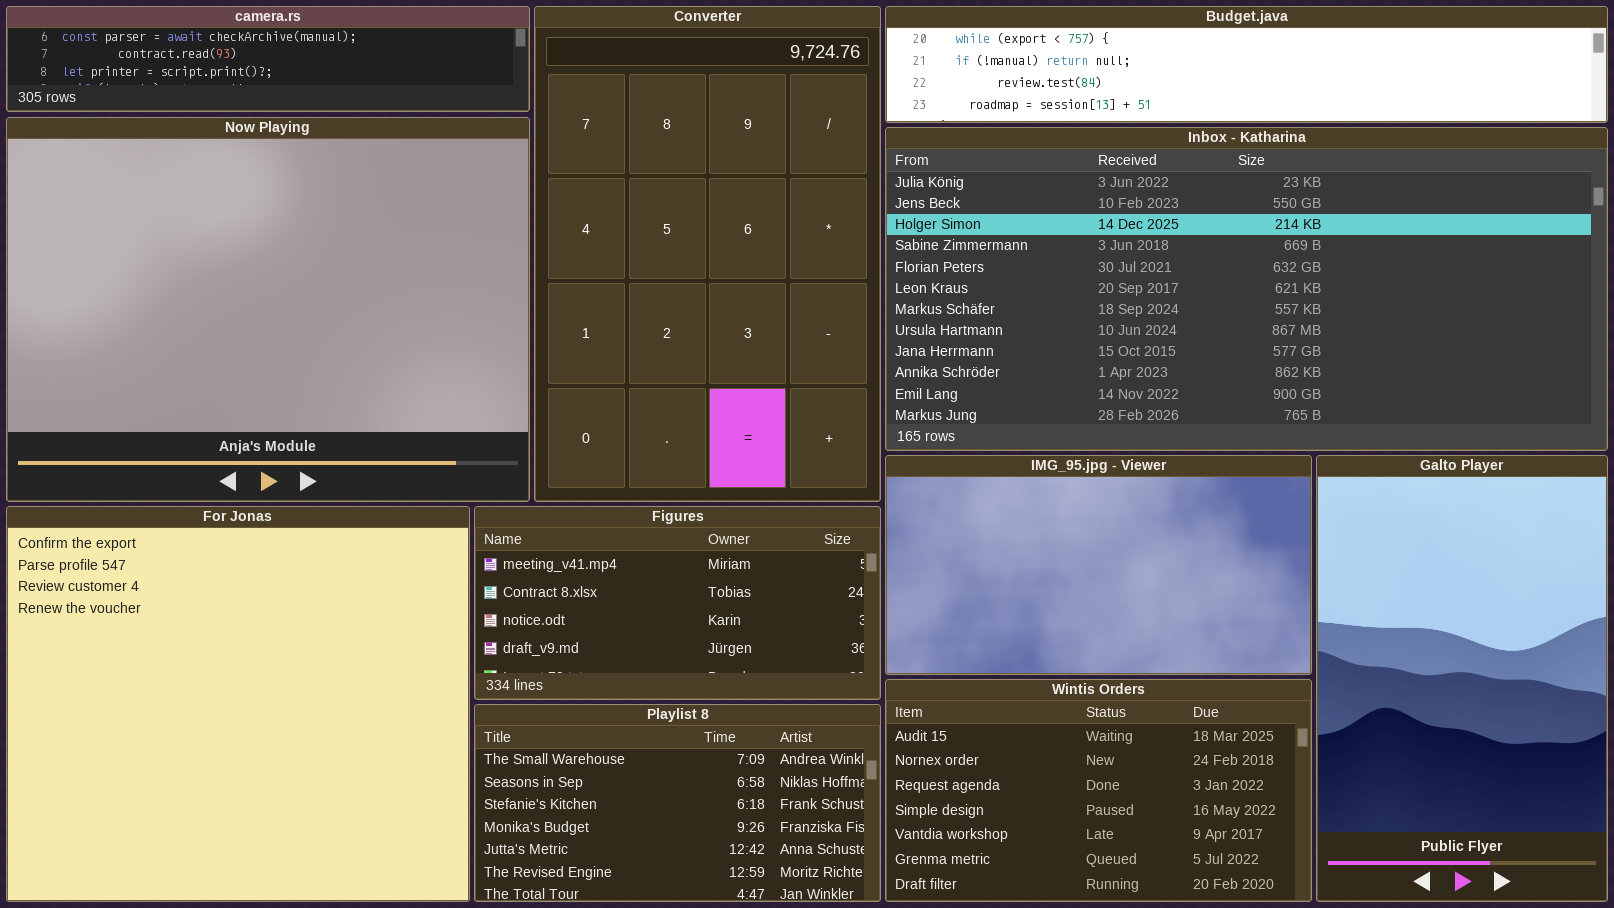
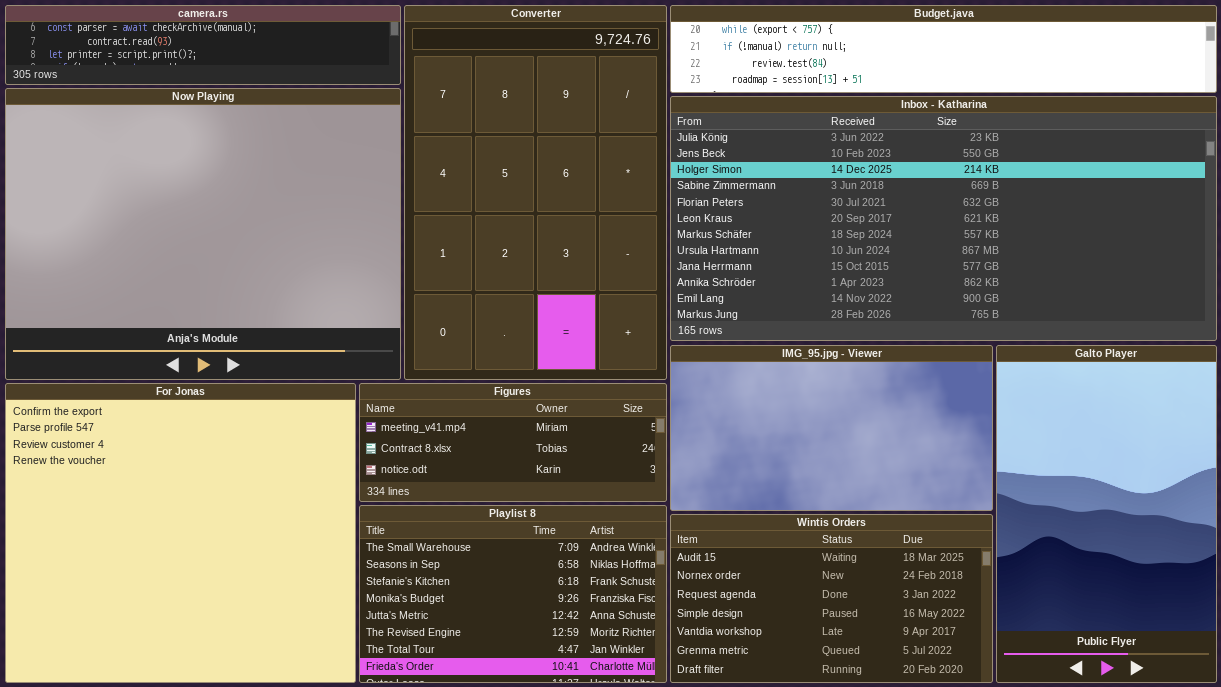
Figures: [474,506,881,700] -> [359,383,667,502], resized
Playlist 8: [474,704,881,902] -> [359,505,667,683], resized

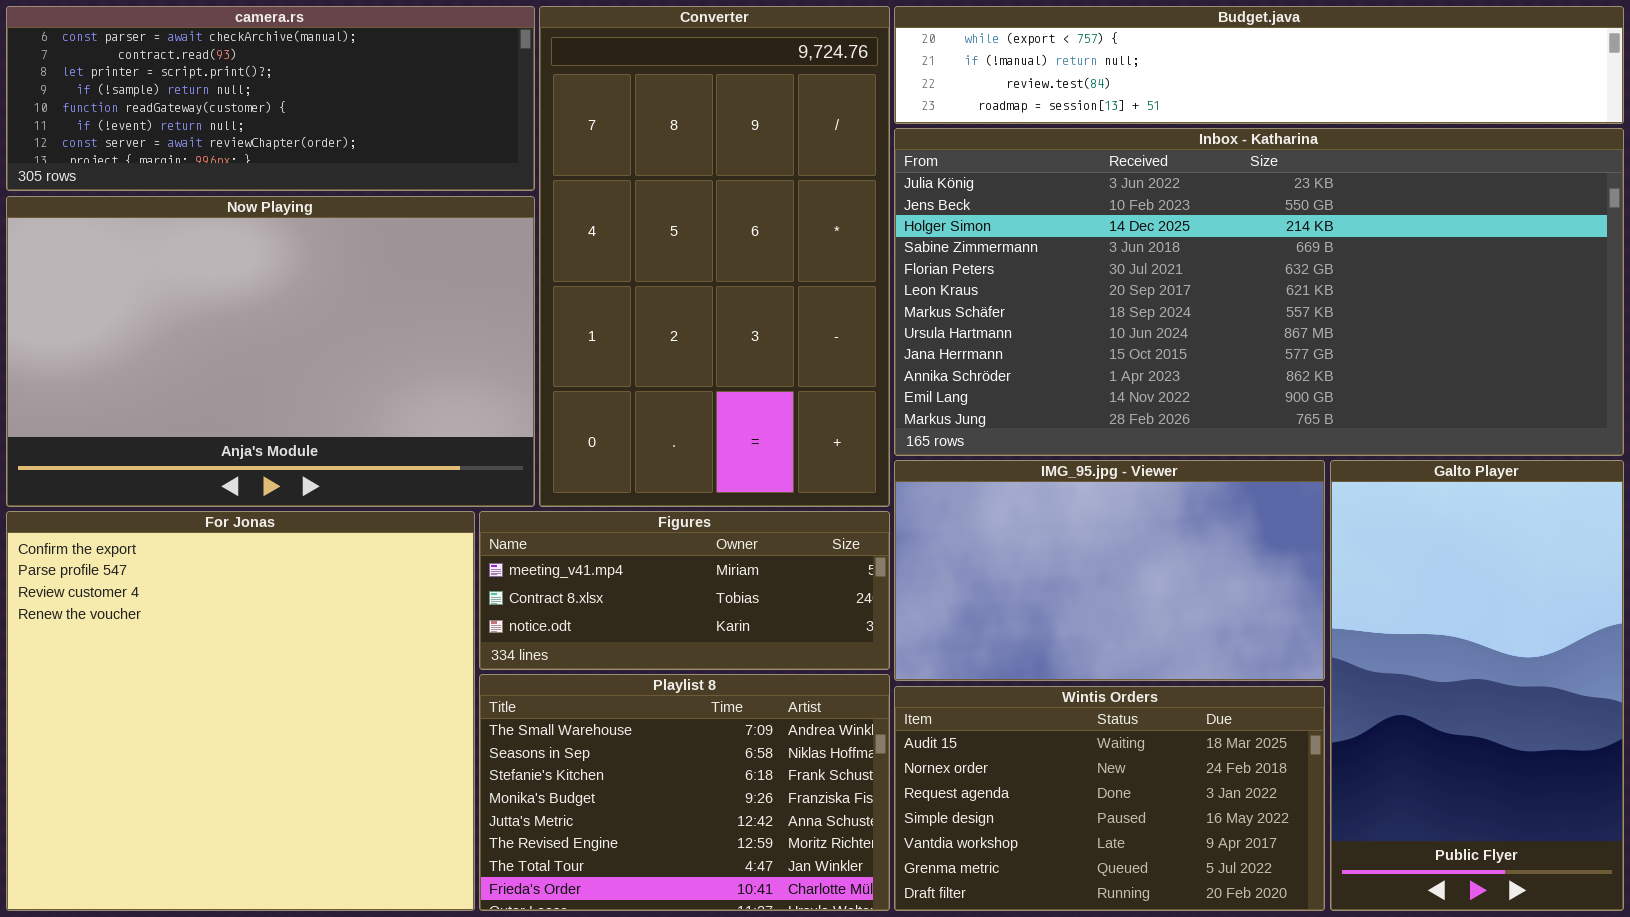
camera.rs: [5,5,401,85] -> [6,6,535,191], resized
Now Playing: [5,88,401,380] -> [6,196,535,507], resized

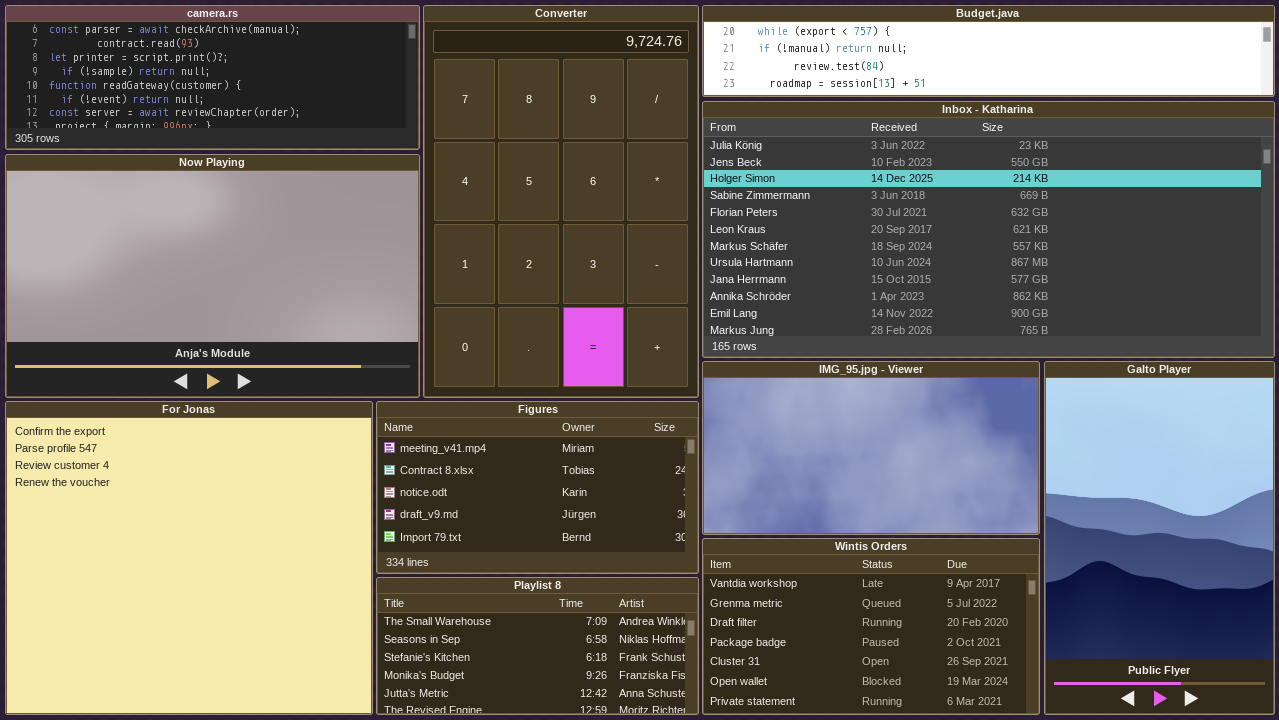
Figures: [479,511,890,670] -> [376,401,699,574], resized
Playlist 8: [479,674,890,911] -> [376,577,699,715], resized
Wintis Orders: [894,686,1325,911] -> [702,538,1040,715], scrolled down 4 rows

